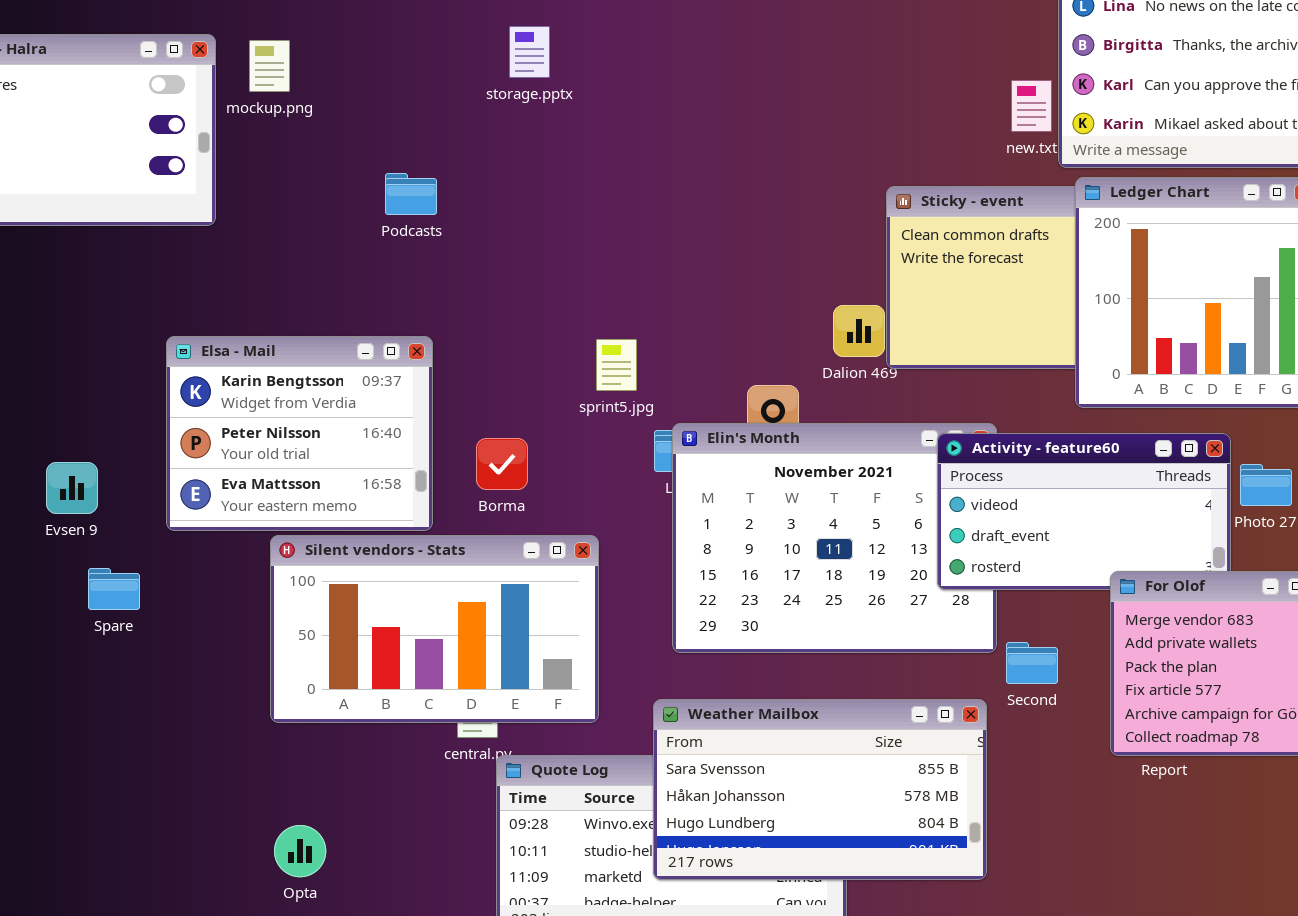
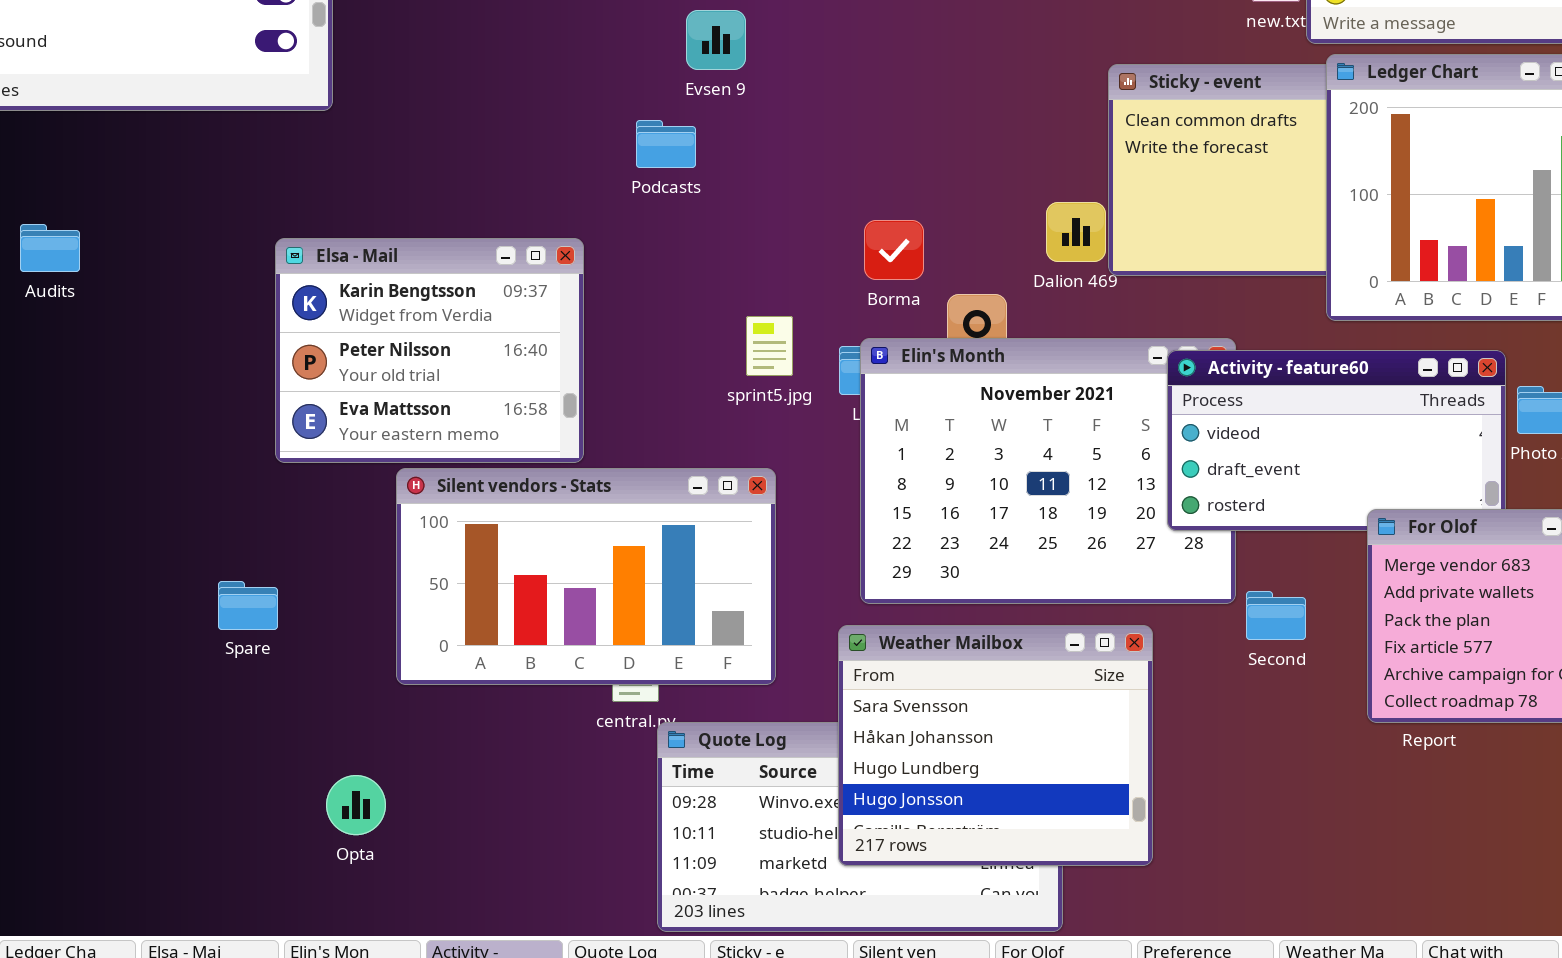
Podcasts: [385,173,437,215] -> [636,120,696,168], moved
sprint5.jpg: [596,339,637,391] -> [746,316,793,376], moved
Borma: [476,438,528,490] -> [864,220,924,280], moved
Evsen 9: [46,462,98,514] -> [686,10,746,70], moved
Spare: [88,568,140,610] -> [218,581,278,630], moved
Weather Mailbox: [653,699,987,880] -> [838,625,1153,866], resized
Opta: [274,825,326,877] -> [326,775,386,835], moved

